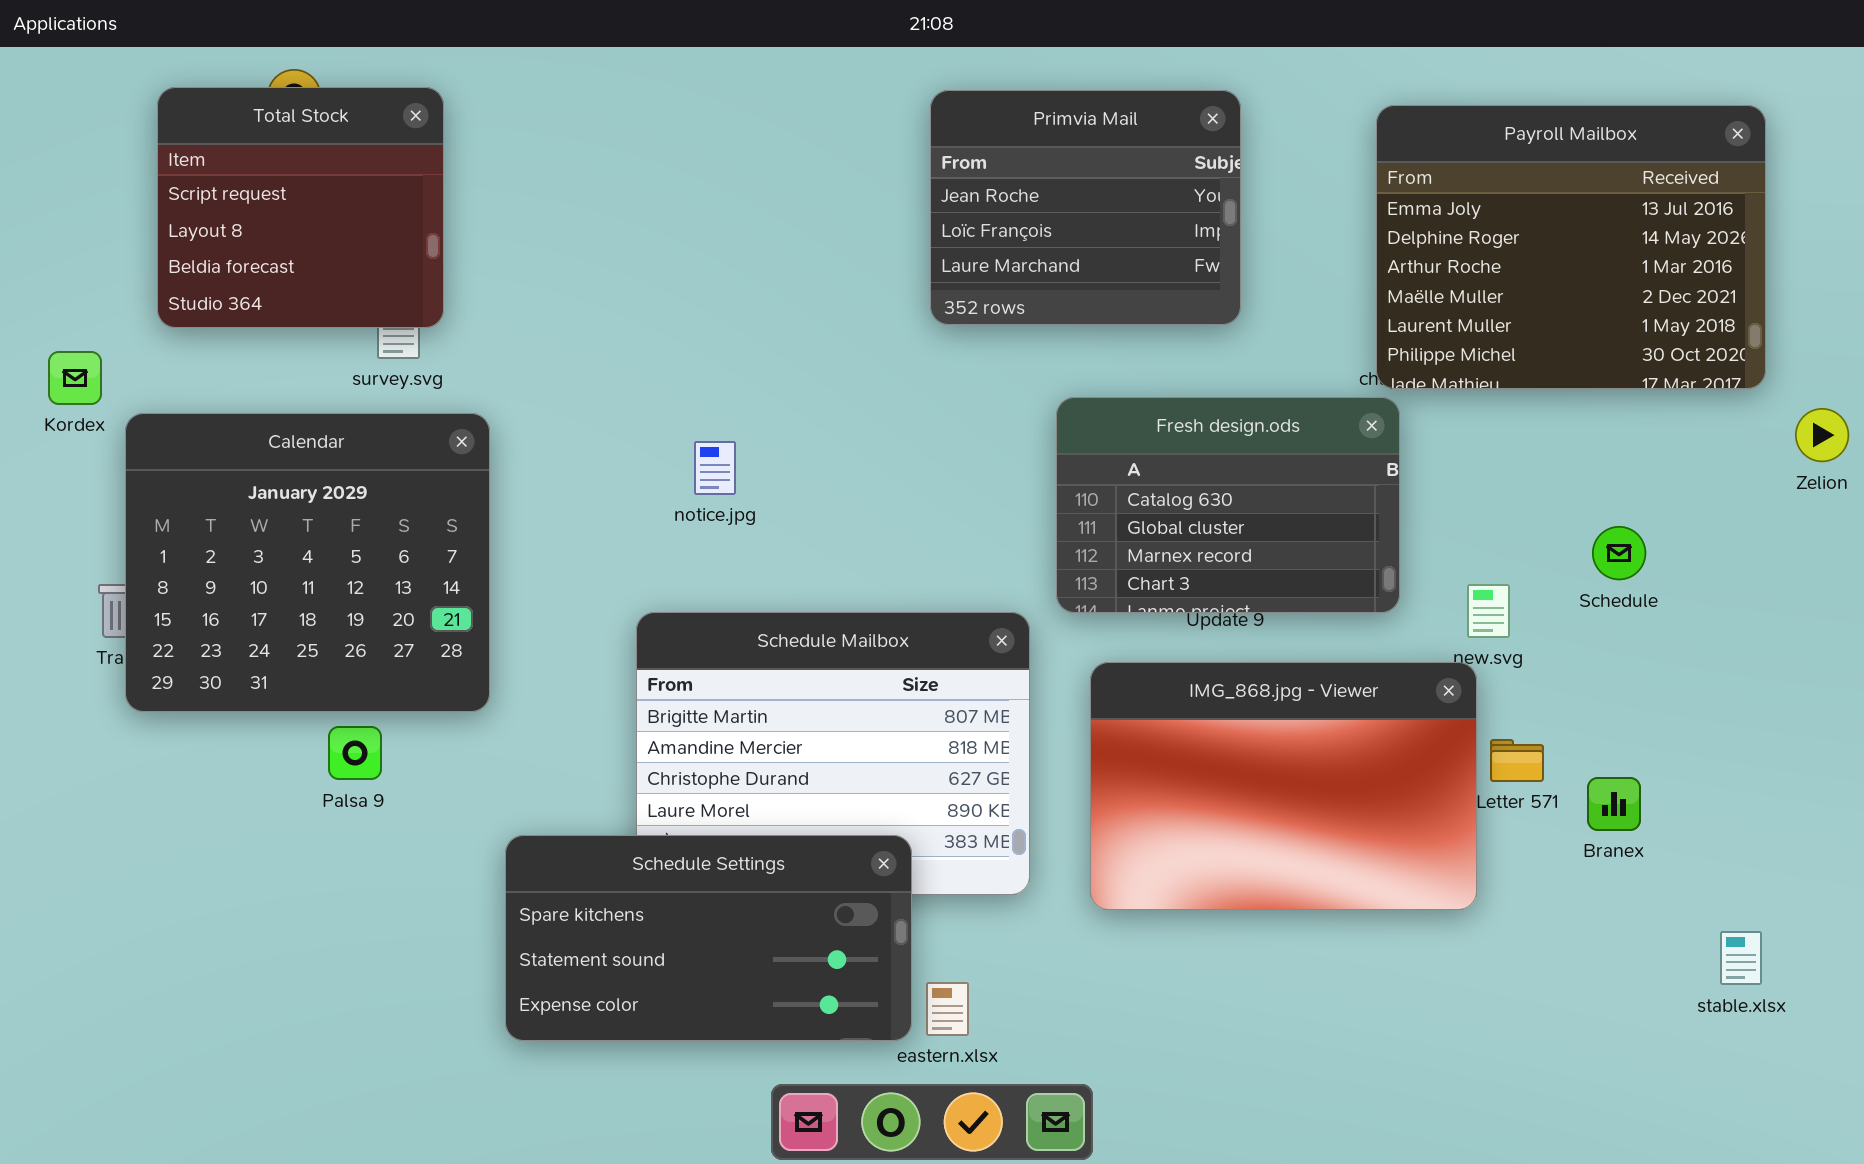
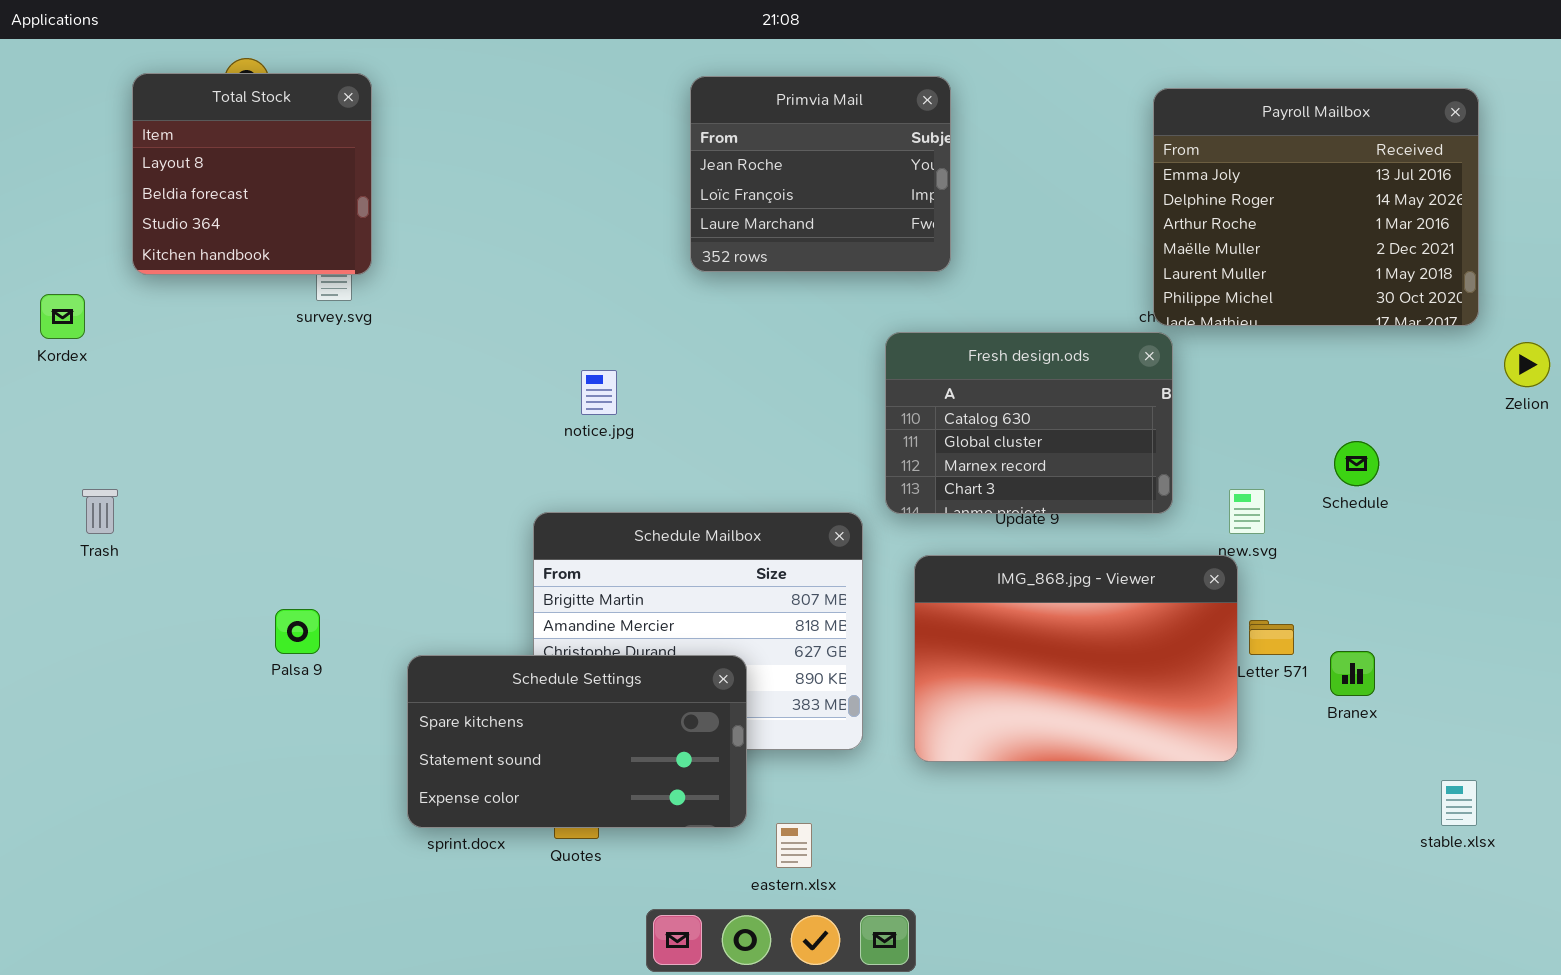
Total Stock: [157,87,444,328] -> [132,73,372,275], scrolled down 1 row
Primvia Mail: [930,90,1241,325] -> [690,76,951,272], moved
Calendar: [125,413,490,712] -> none, closed
Schedule Settings: [505,835,912,1041] -> [407,655,747,828], moved

